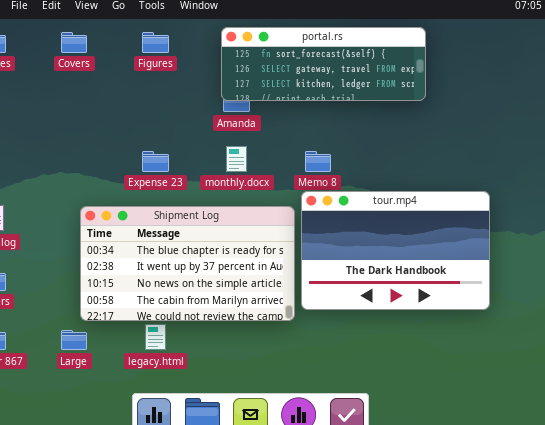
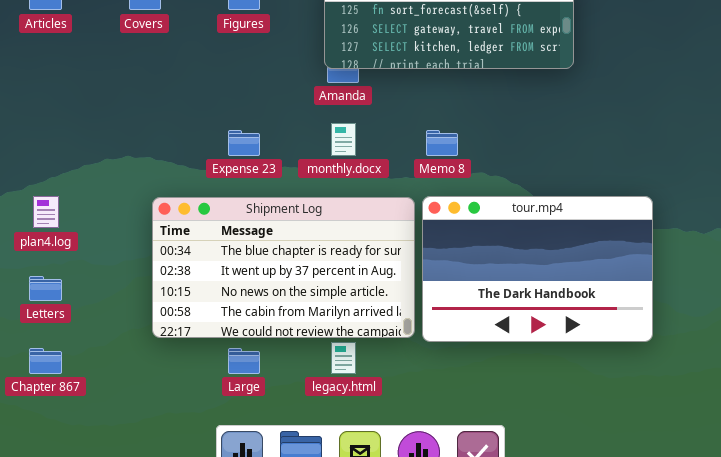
tour.mp4: [301,191,490,310] -> [422,196,653,342], moved
legacy.html: [145,324,166,350] -> [331,342,356,374], moved
Large: [61,330,87,350] -> [228,348,260,374], moved

